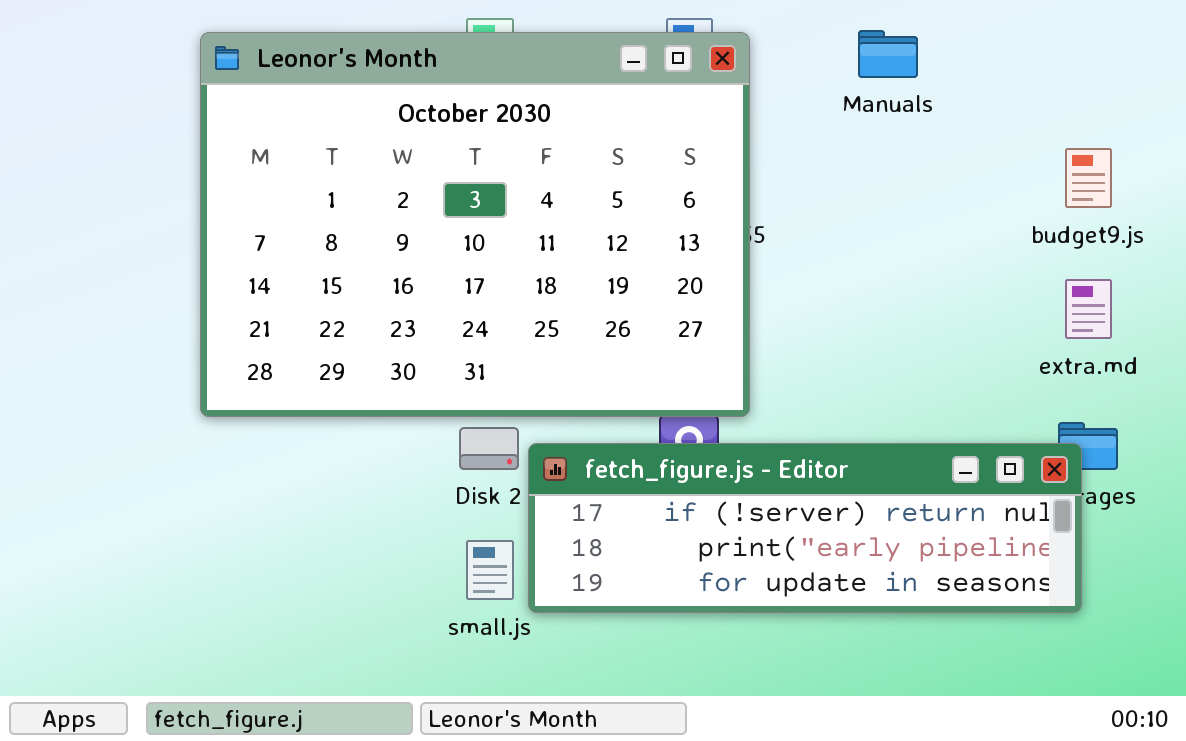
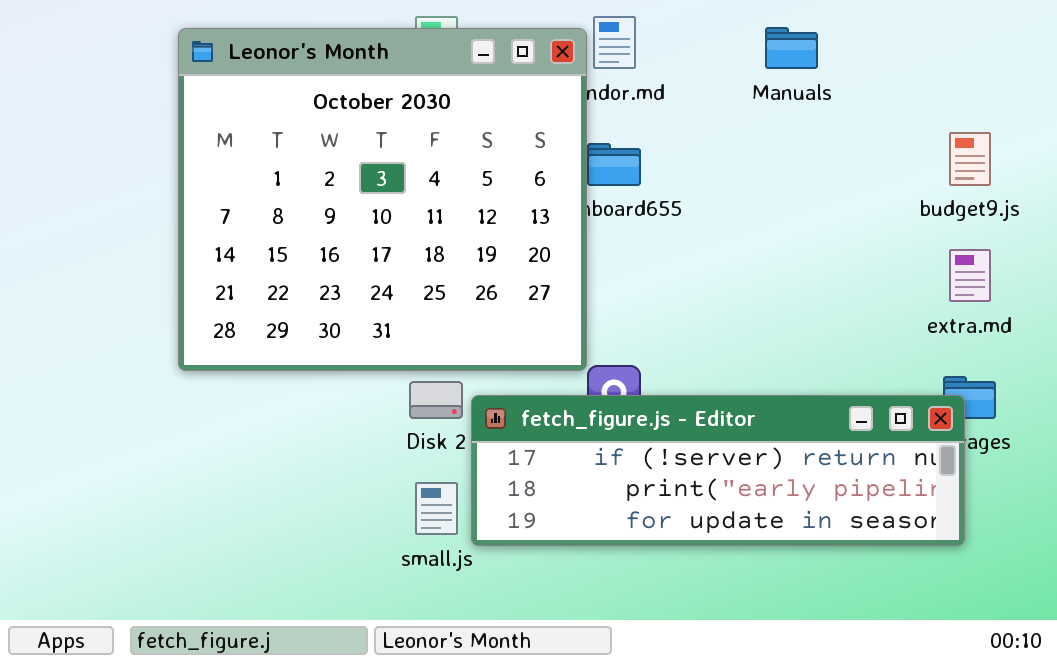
Leonor's Month: [200,32,750,417] -> [178,28,587,371], resized

